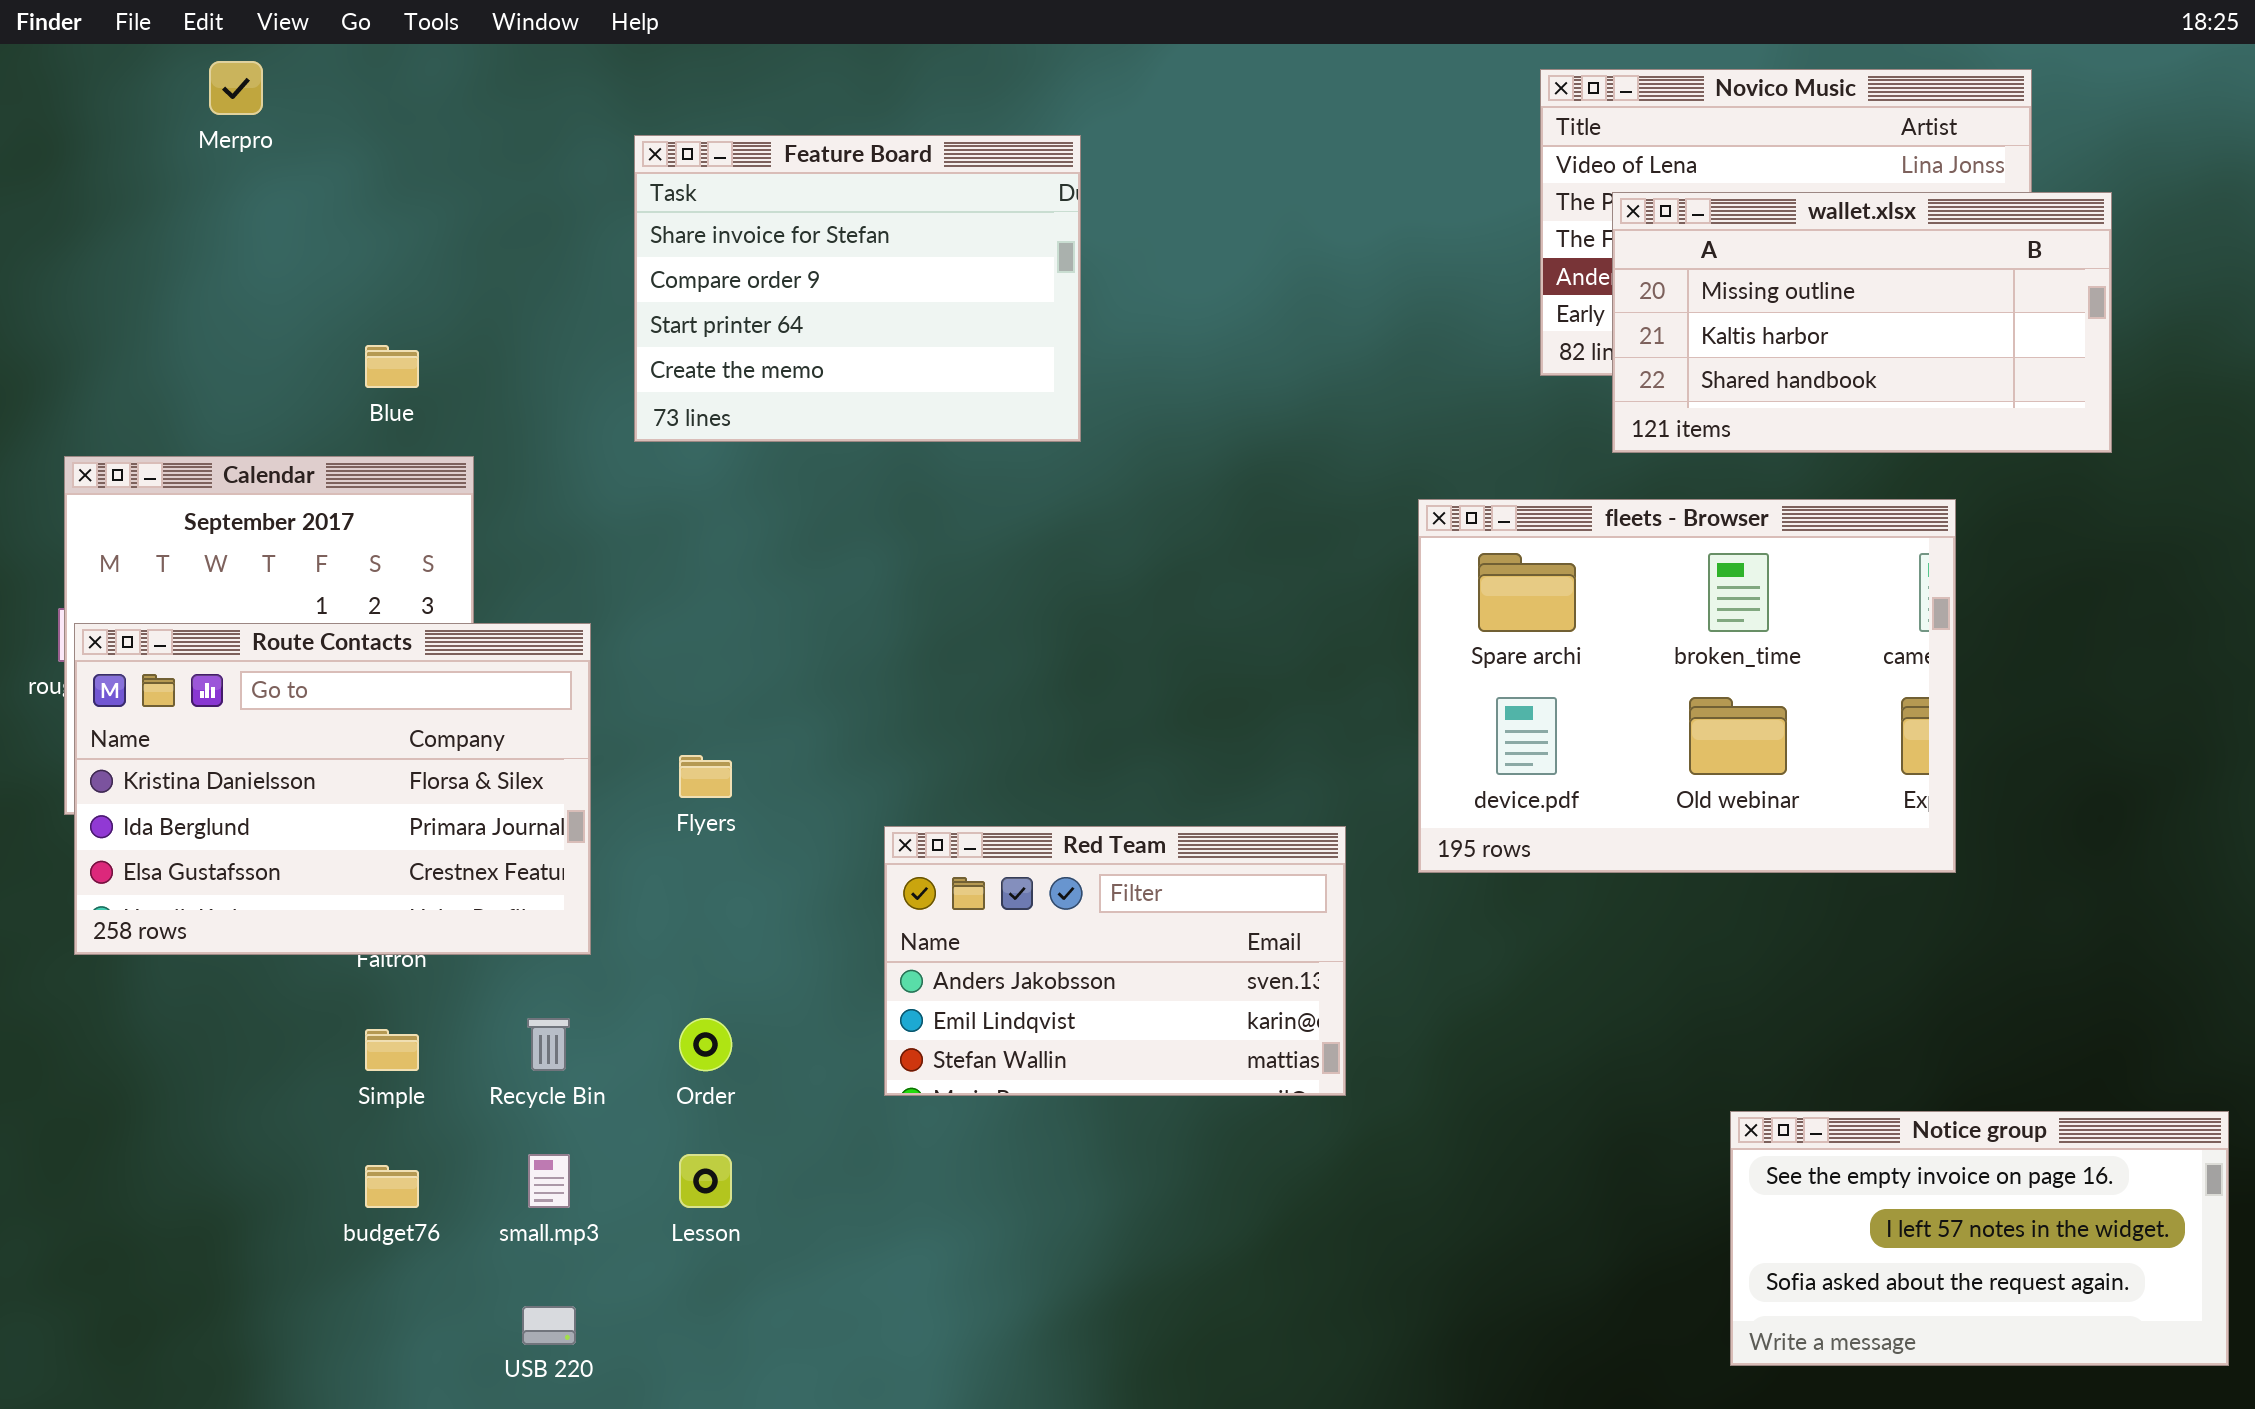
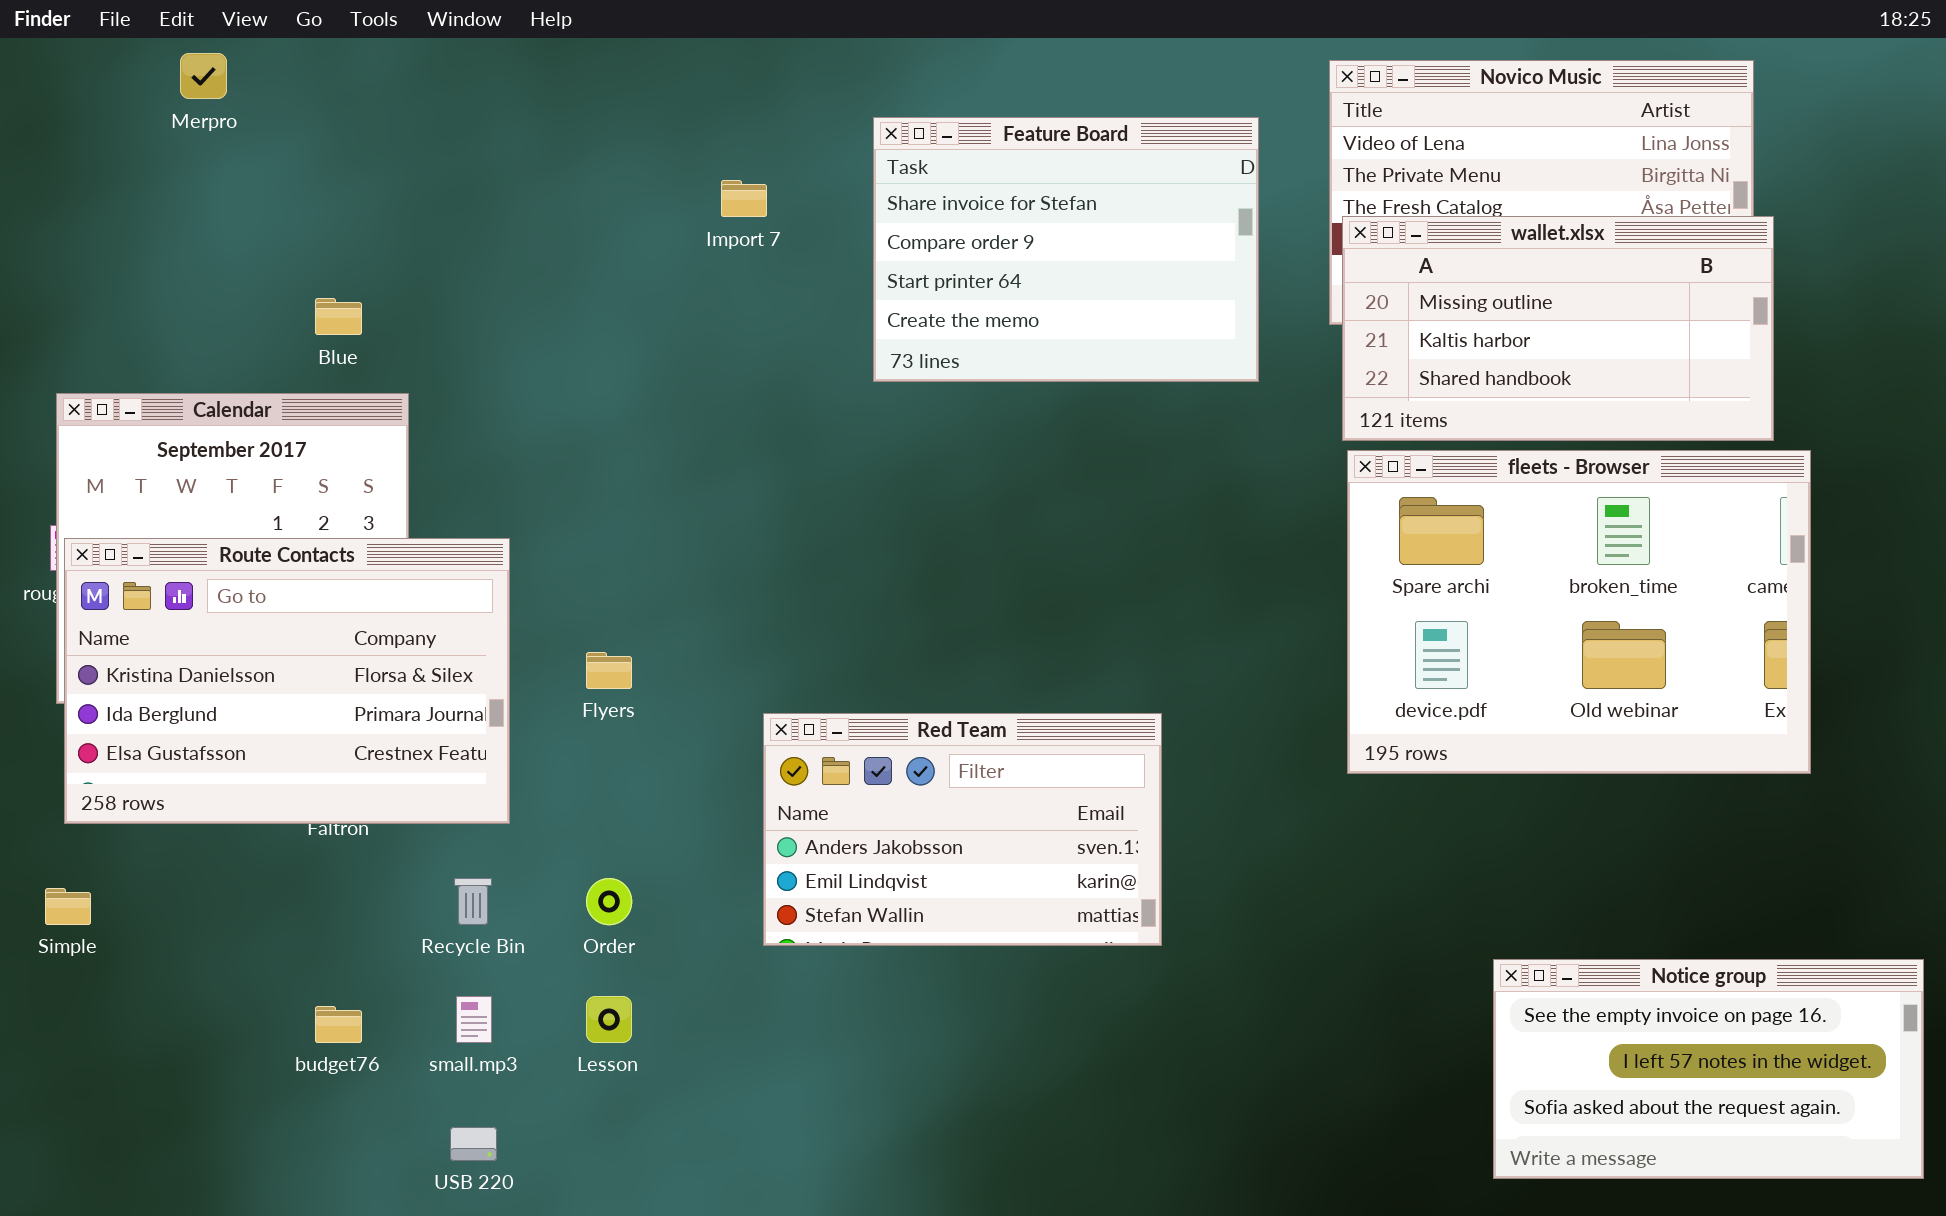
Feature Board: [634,135,1081,442] -> [873,117,1259,382], moved
wallet.xlsx: [1612,192,2112,453] -> [1342,216,1774,441], moved
fleets - Browser: [1418,499,1956,873] -> [1347,450,1811,774], moved
Simple: [365,1029,419,1071] -> [45,888,91,925], moved

